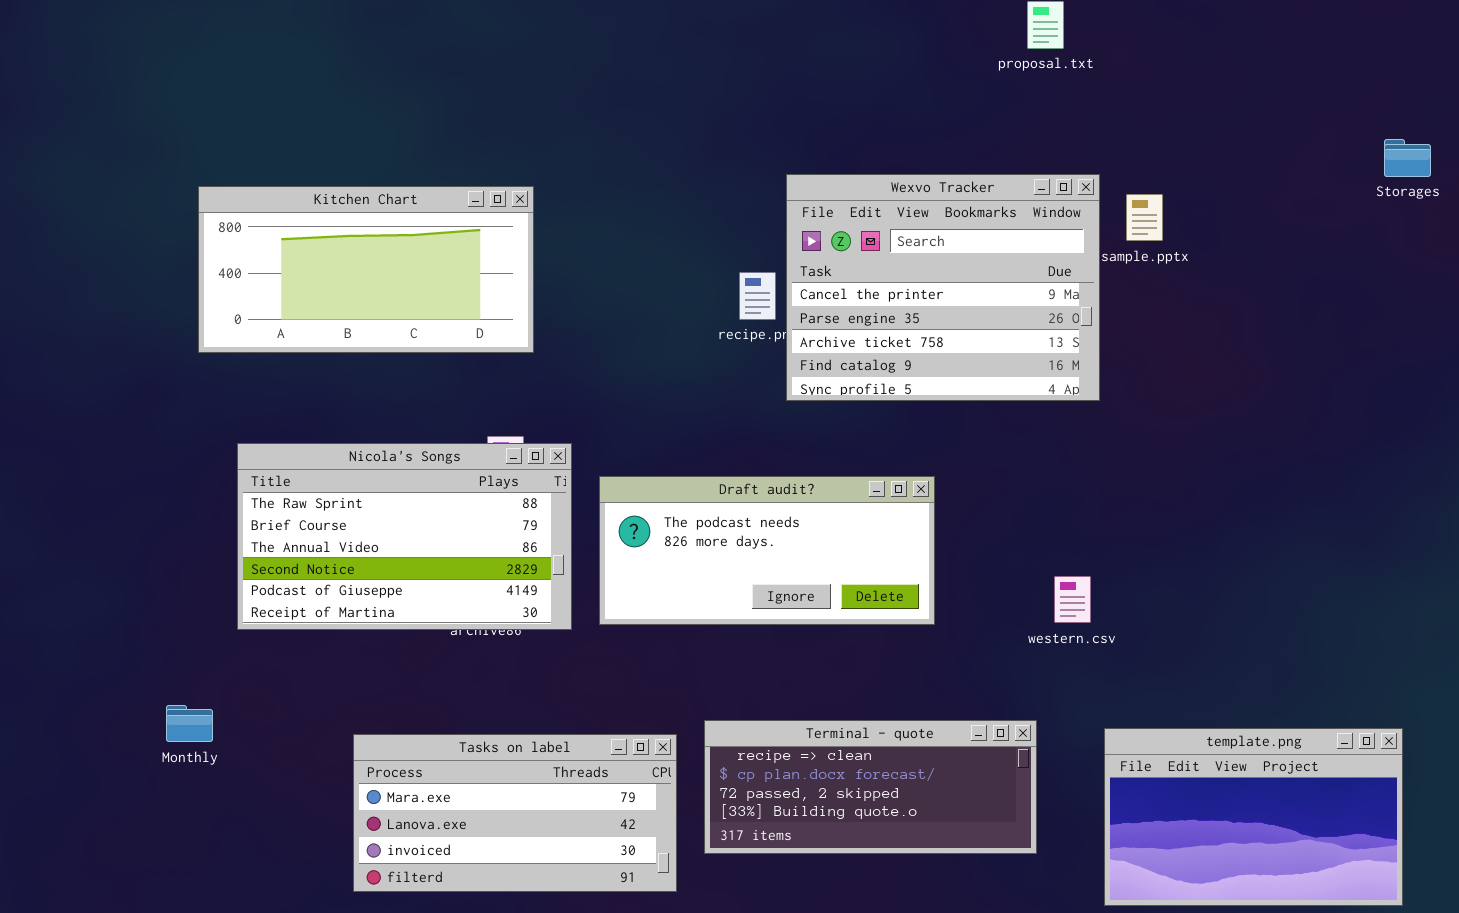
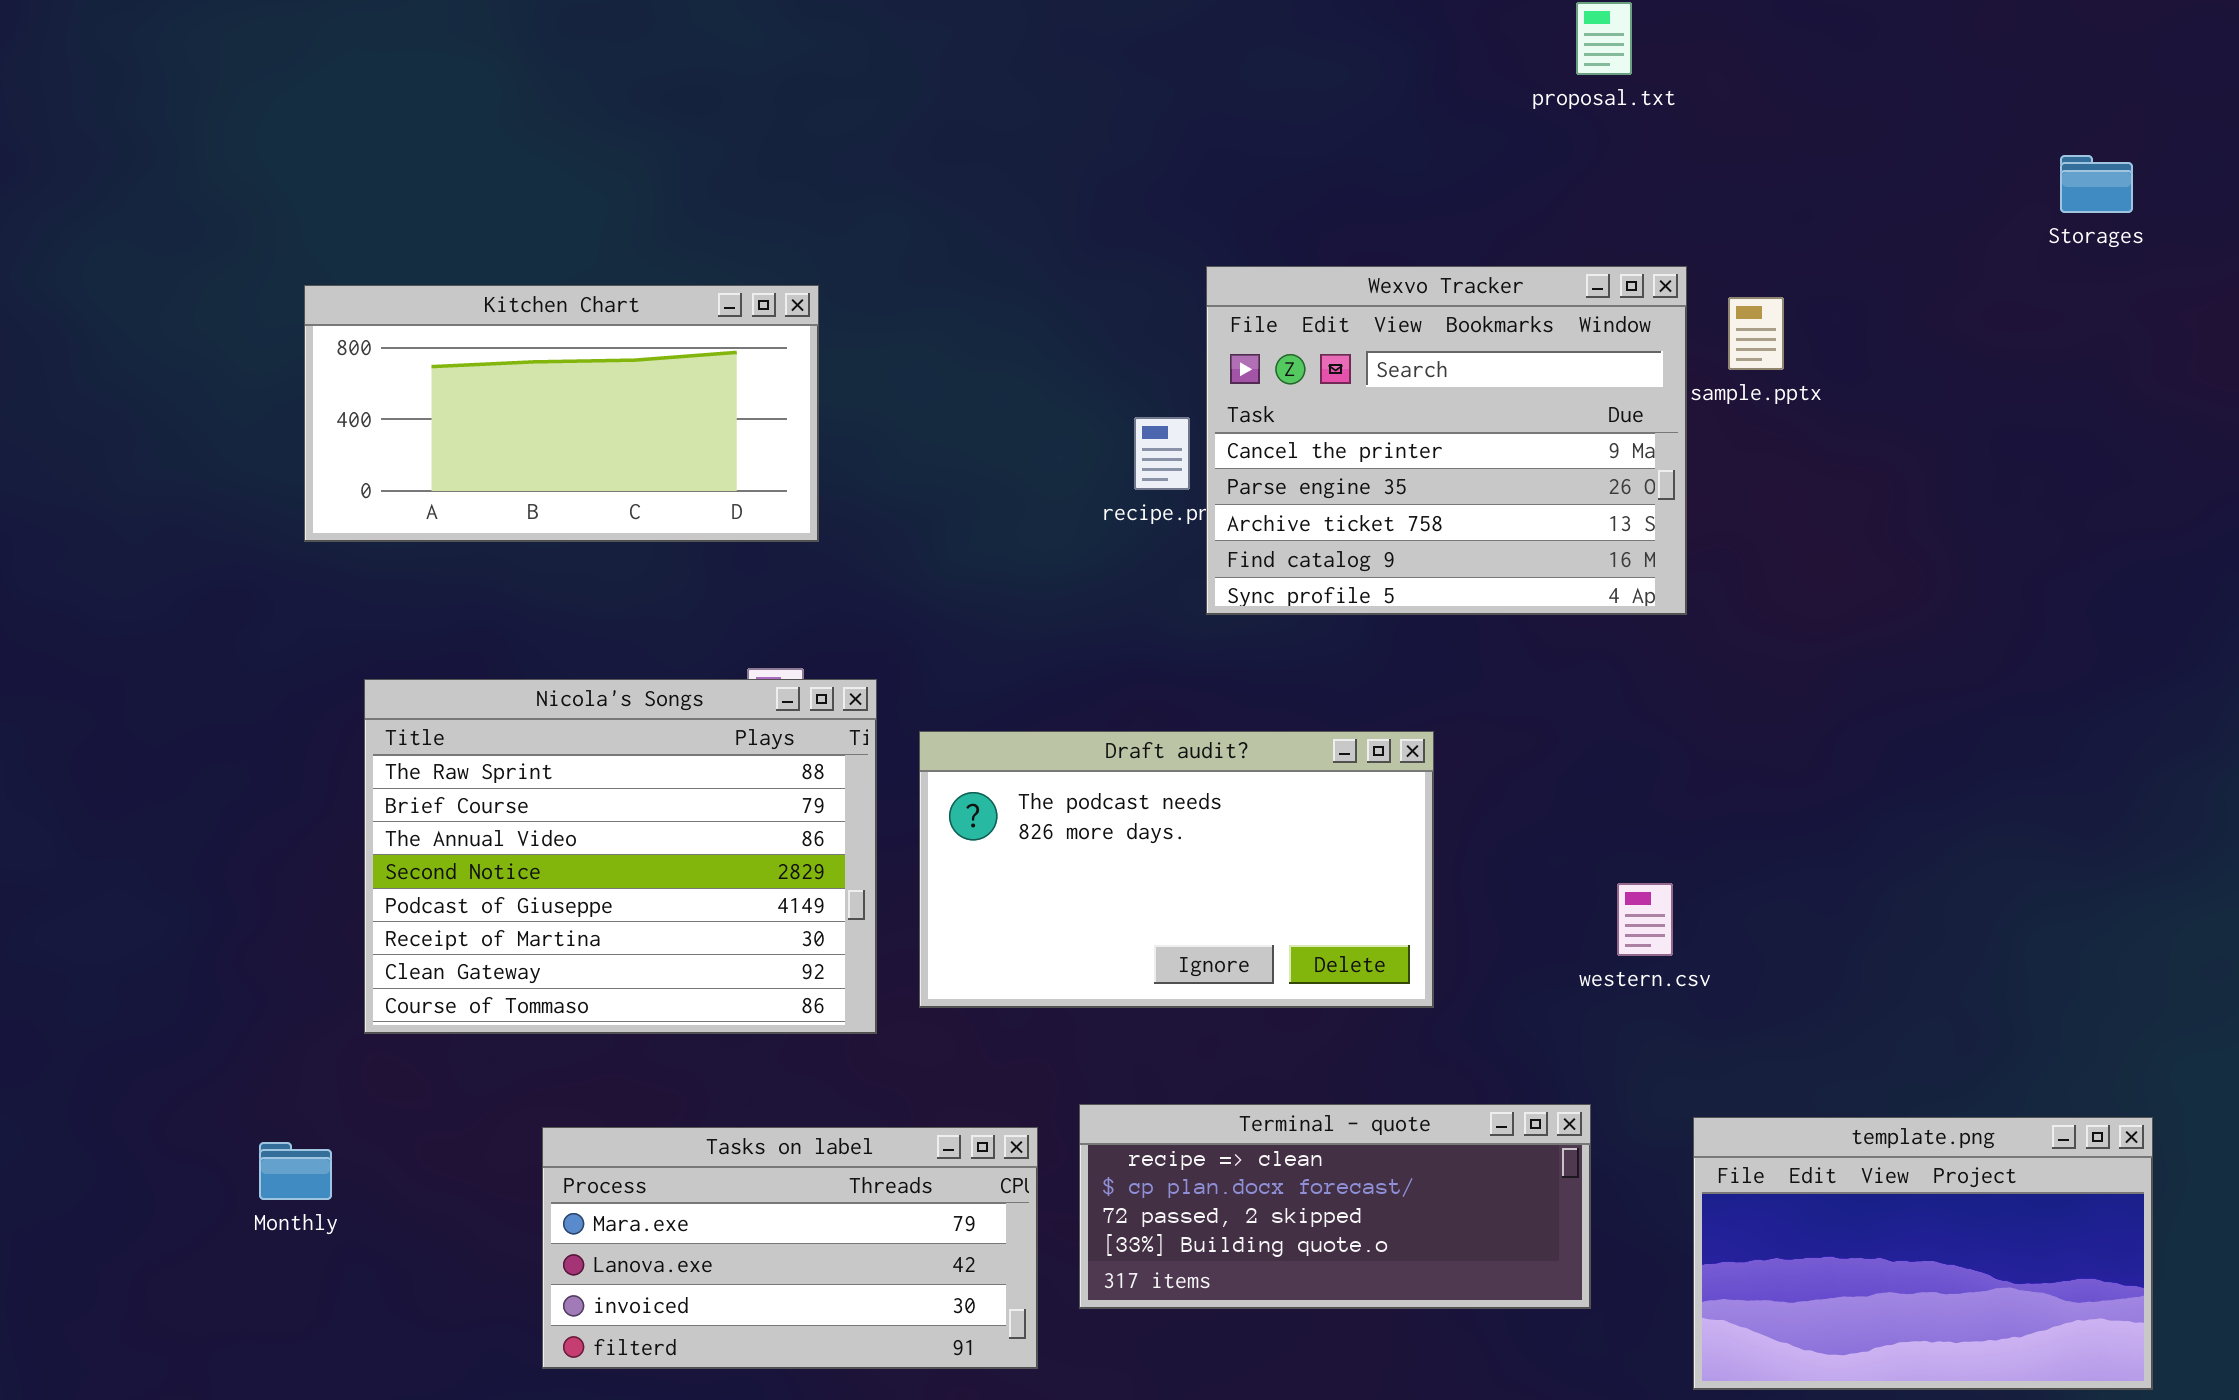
Storages: [1384,139,1431,177] -> [2060,155,2133,213], moved
Nicola's Songs: [237,443,572,630] -> [364,679,877,1034], resized
Draft audit?: [599,476,935,625] -> [919,731,1434,1008], resized
Monthly: [166,705,213,742] -> [259,1142,332,1200], moved

